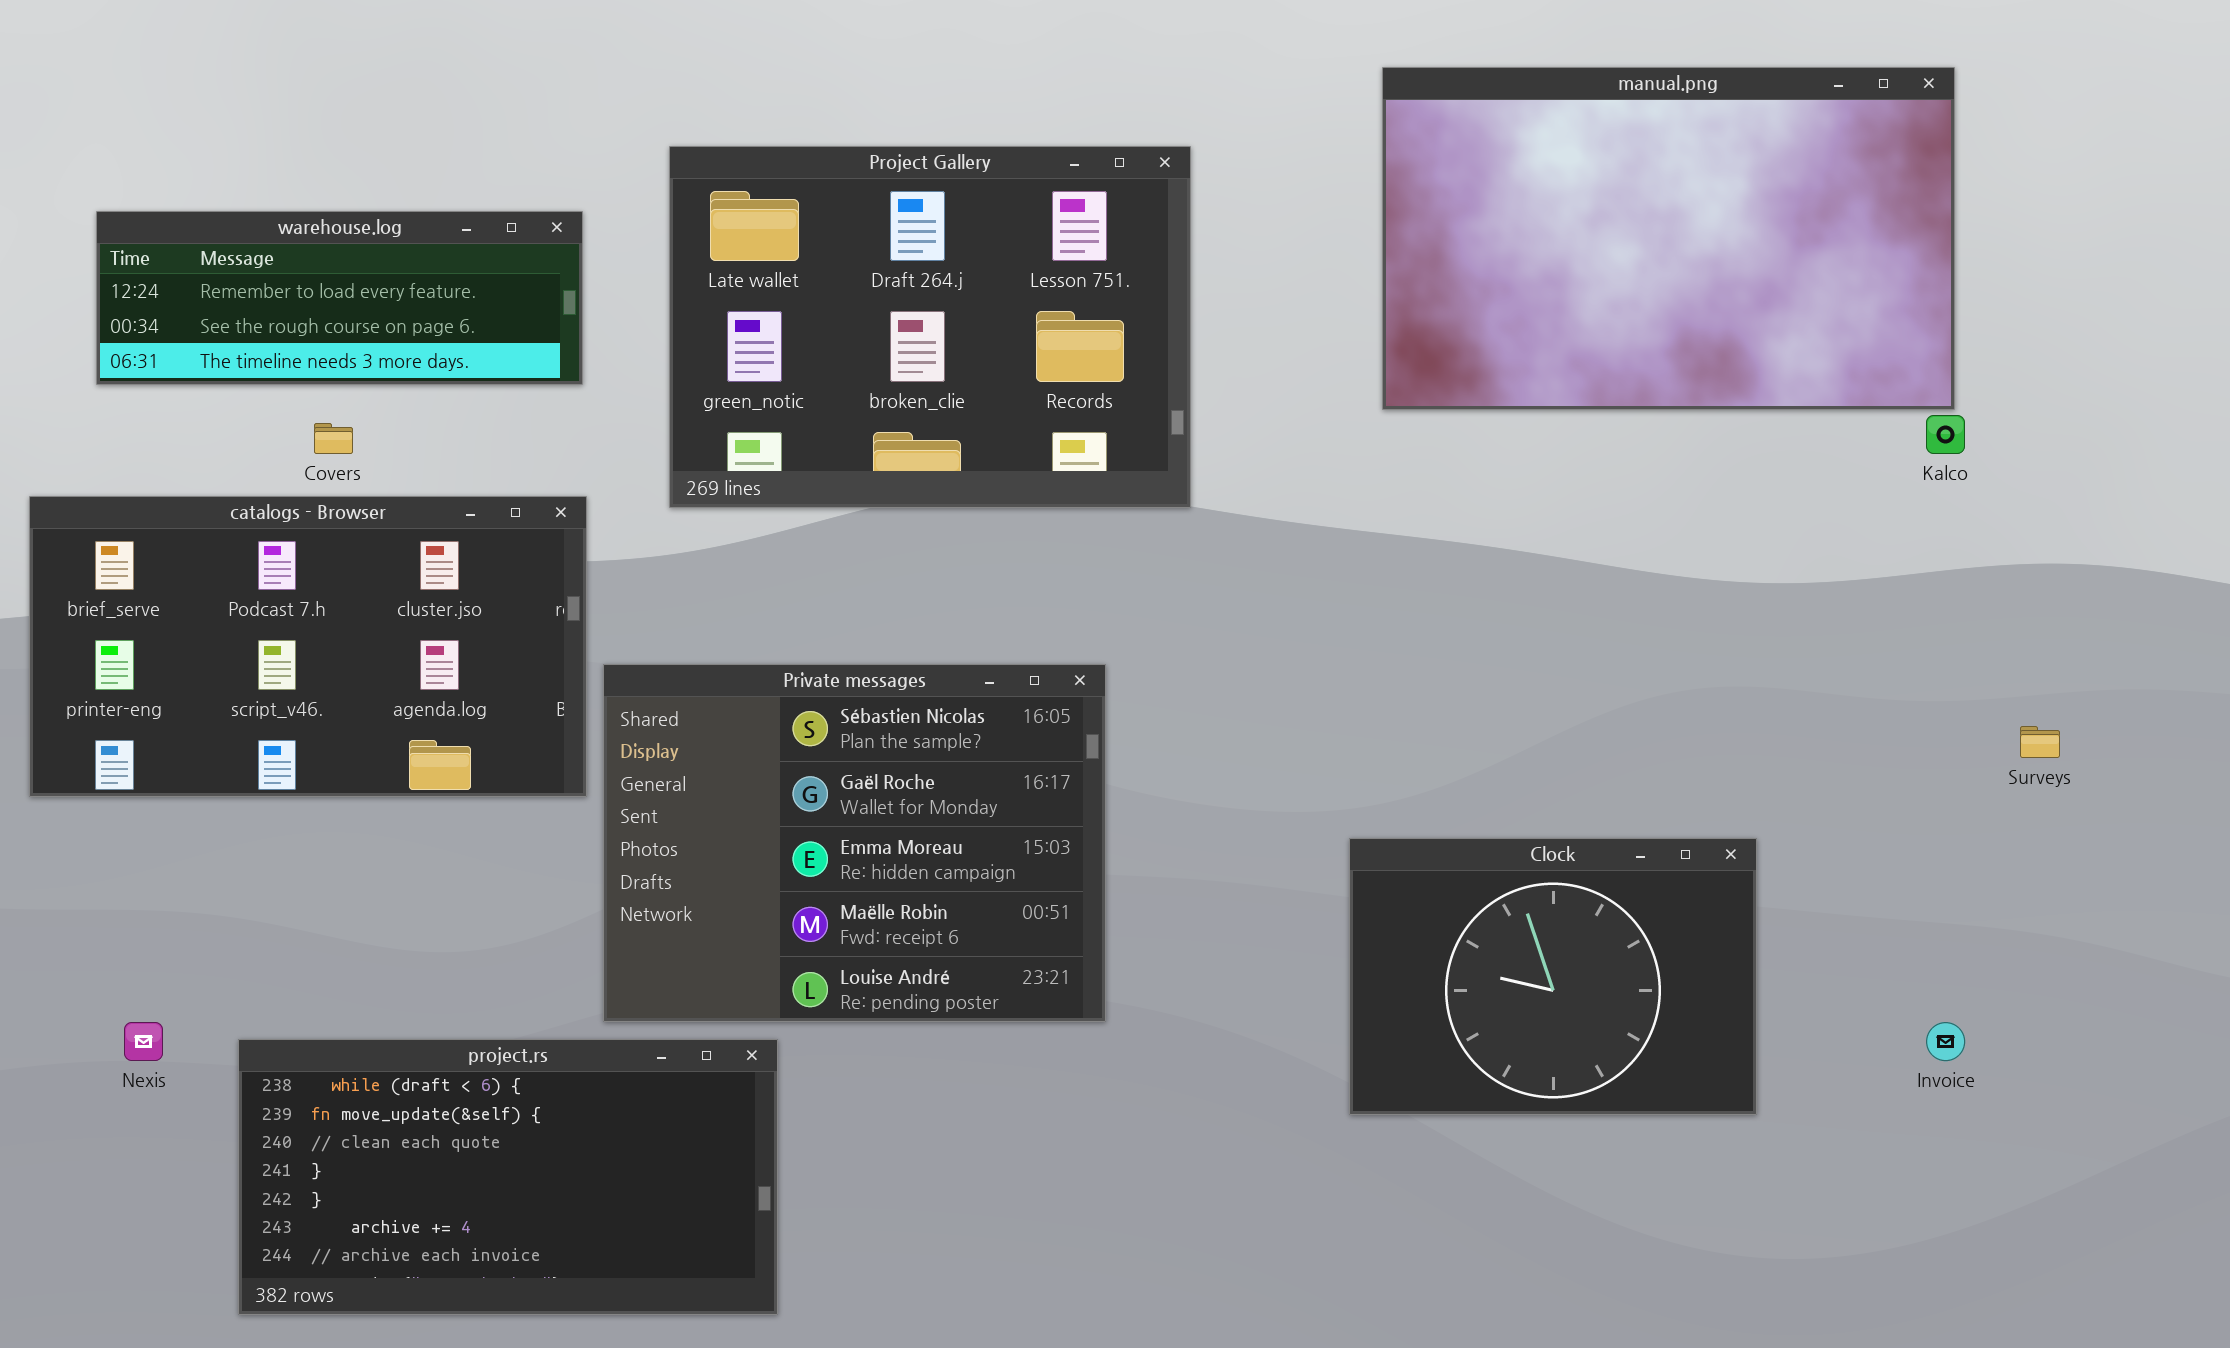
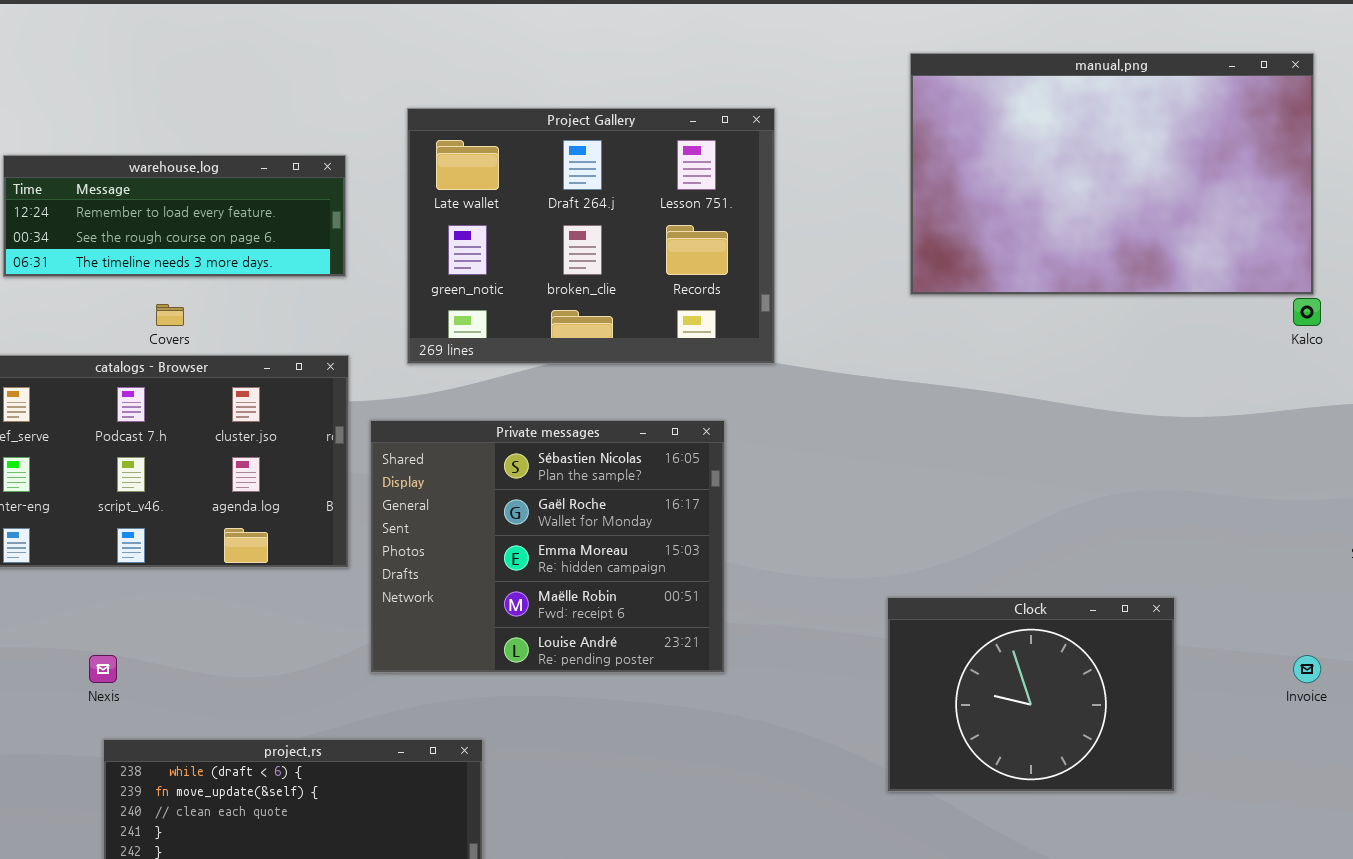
Private messages: [603,664,1106,1022] -> [370,420,725,673], moved
Nexis: [124,1022,163,1061] -> [89,655,117,683], moved
Invoice: [1926,1022,1965,1061] -> [1293,655,1321,683], moved

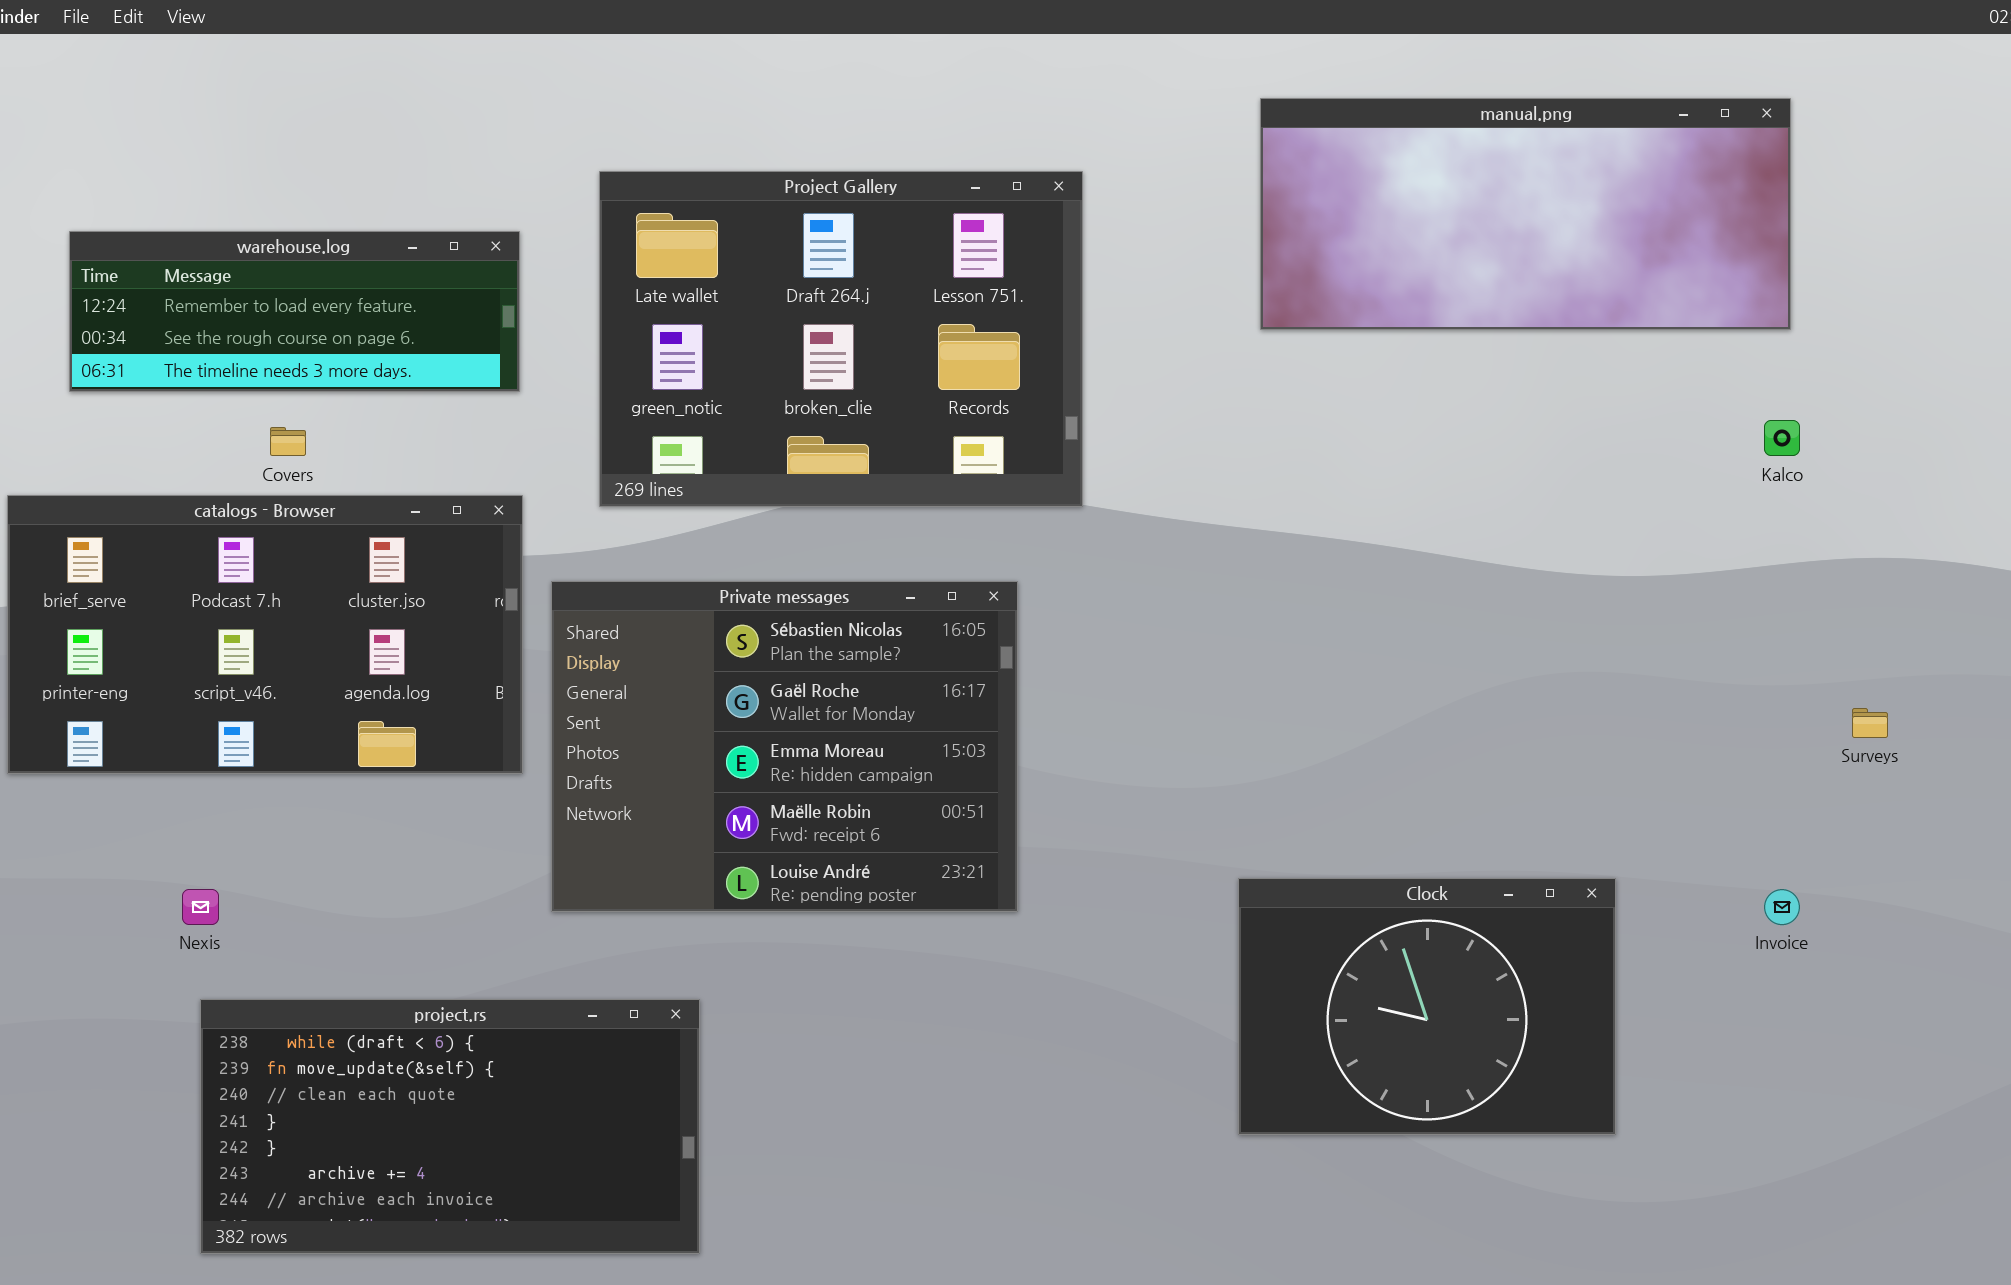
manual.png: [910,53,1314,295] -> [1260,98,1791,330], resized
Clock: [887,597,1175,792] -> [1238,878,1616,1135], moved

